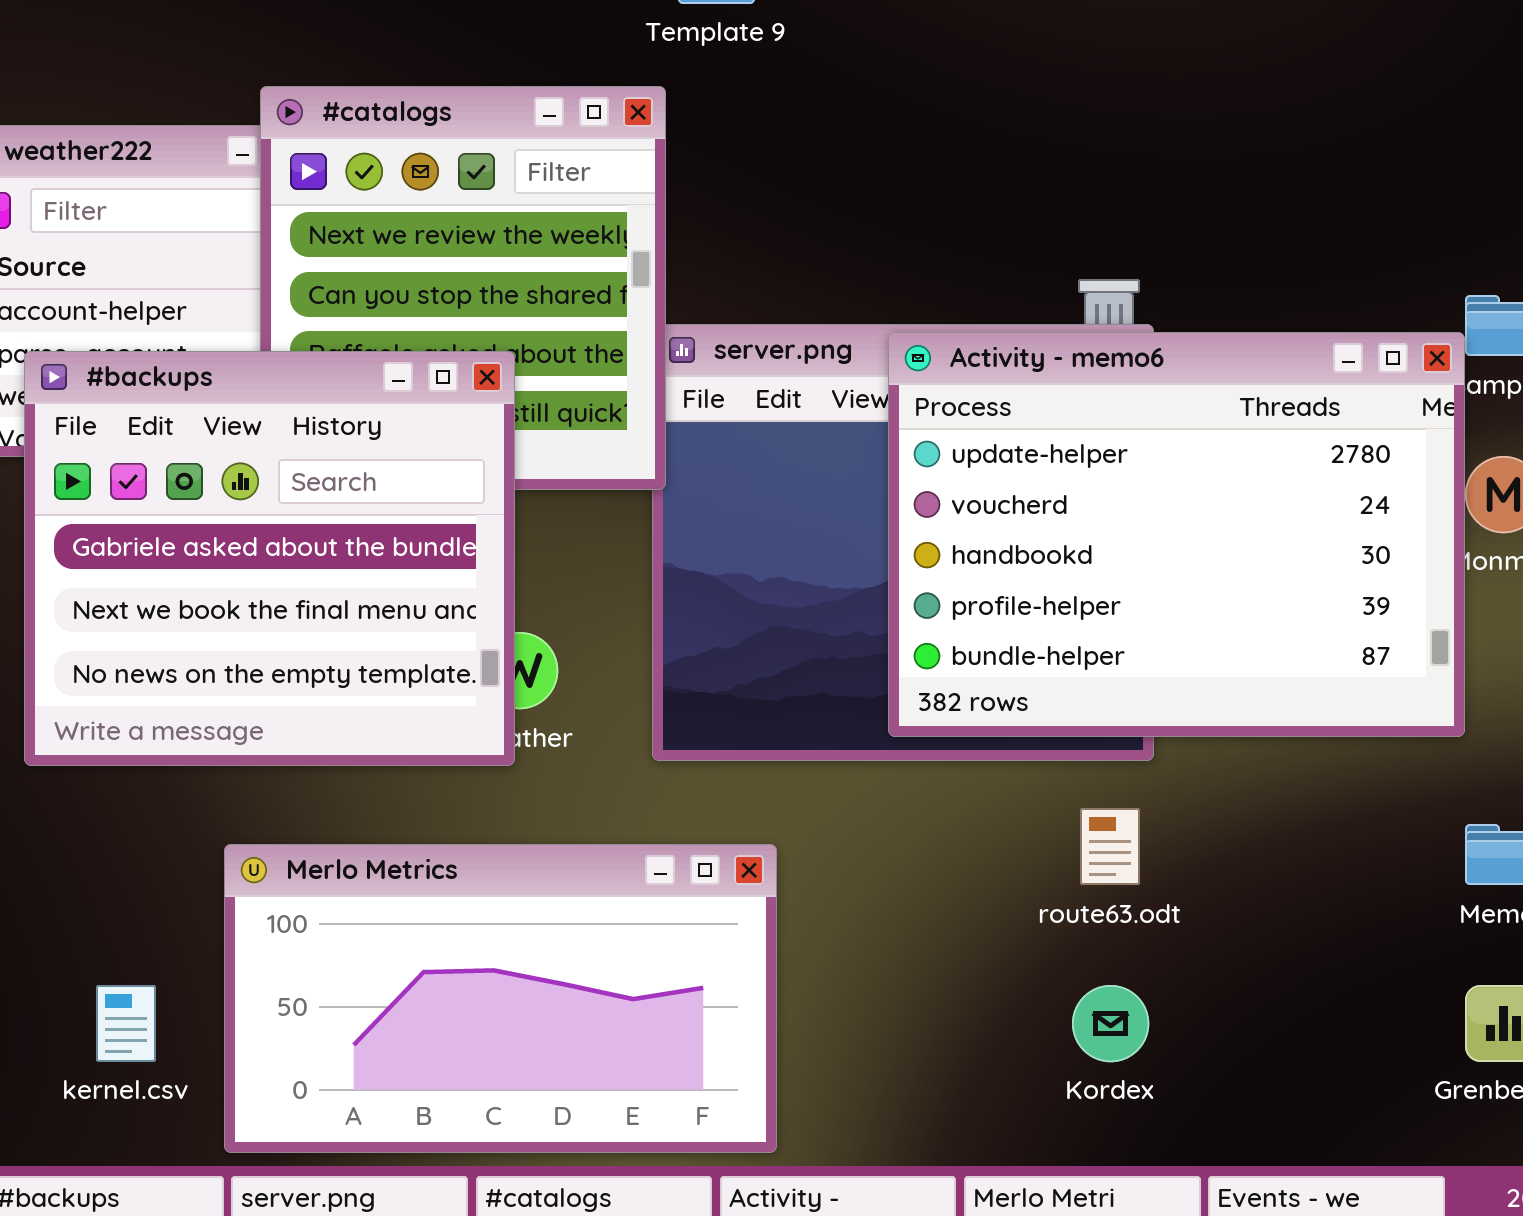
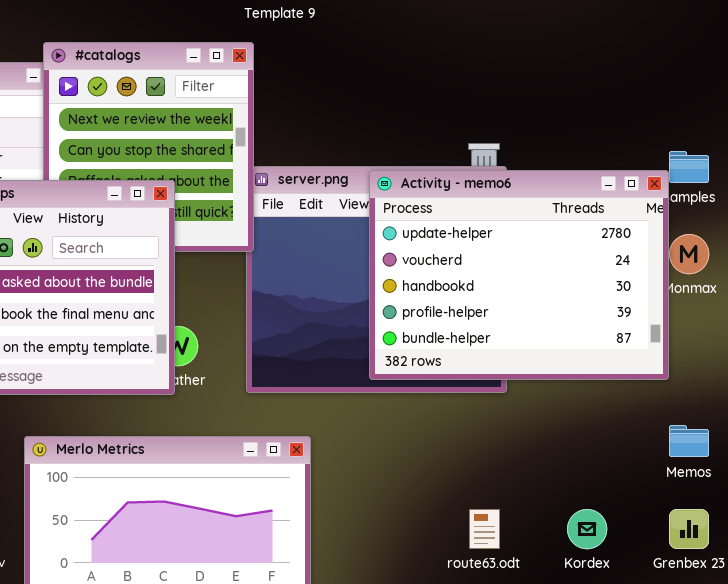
route63.odt: [1080,808,1140,885] -> [469,509,500,549], moved
Kordex: [1072,985,1149,1062] -> [567,509,607,549], moved

